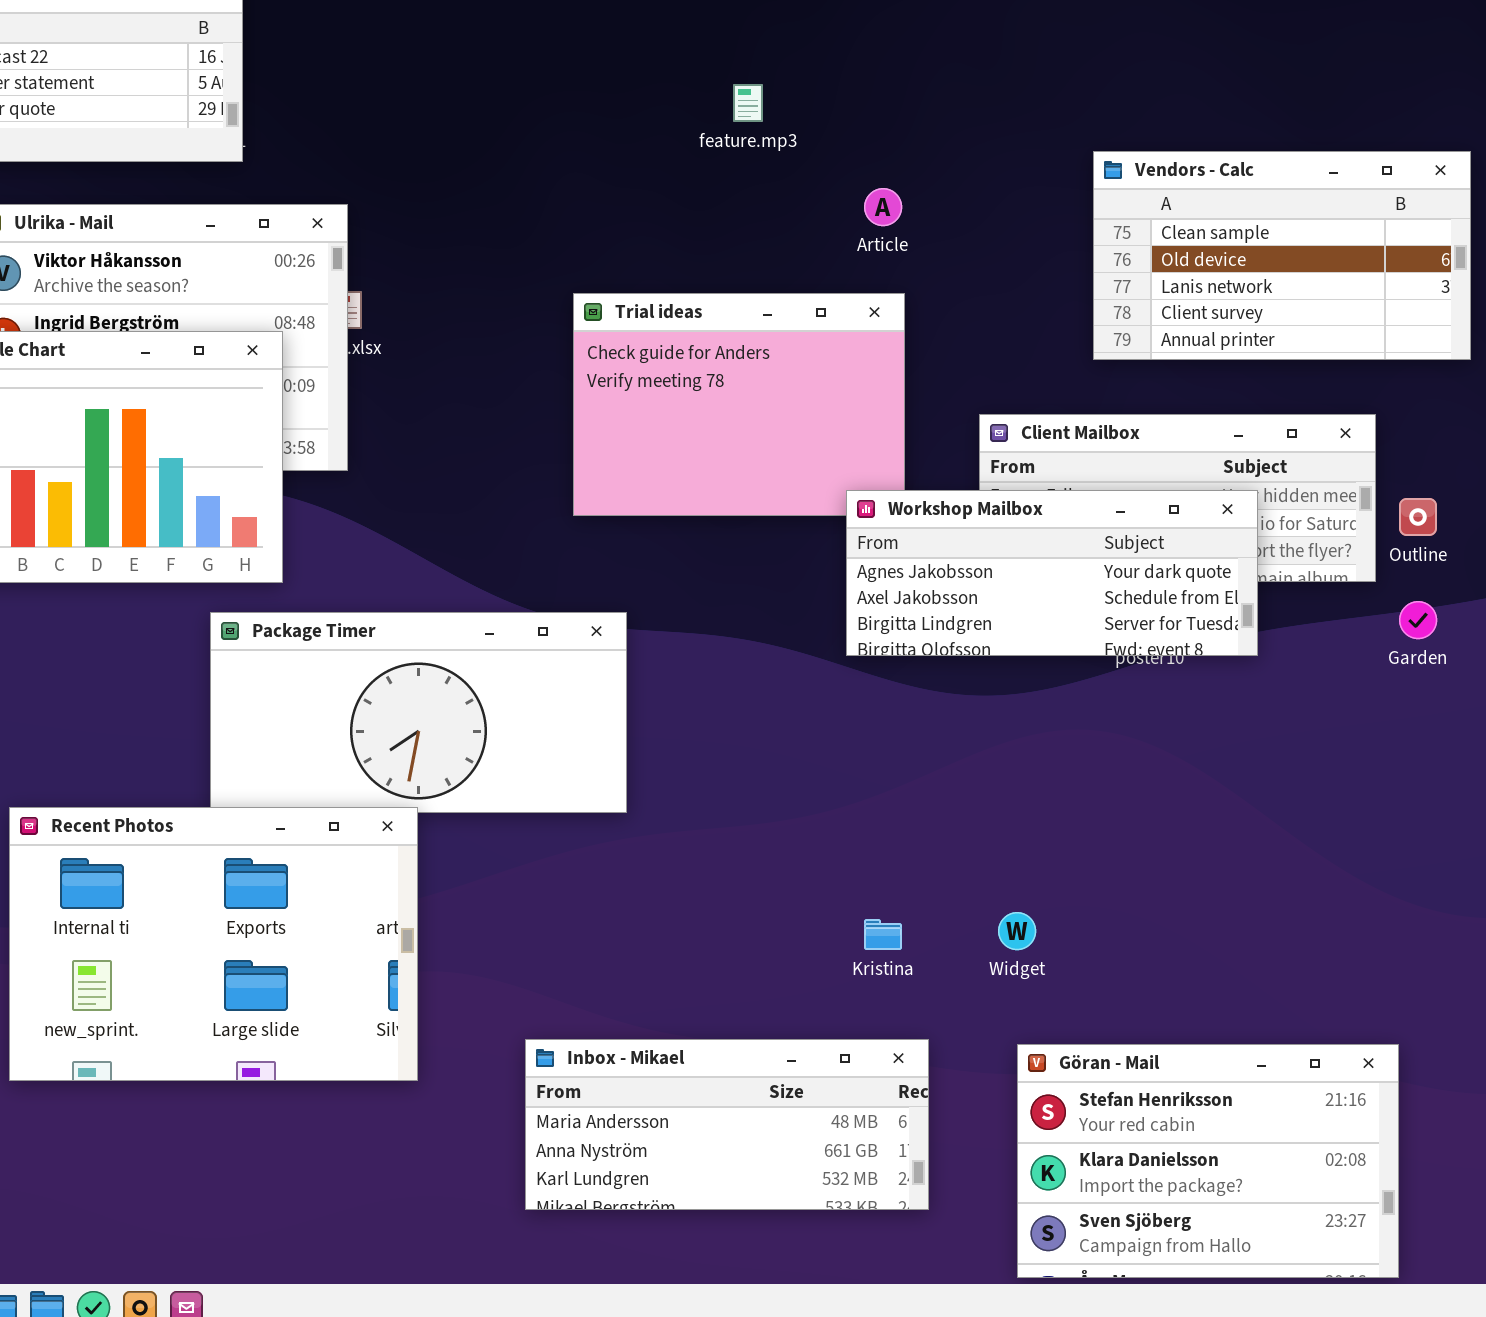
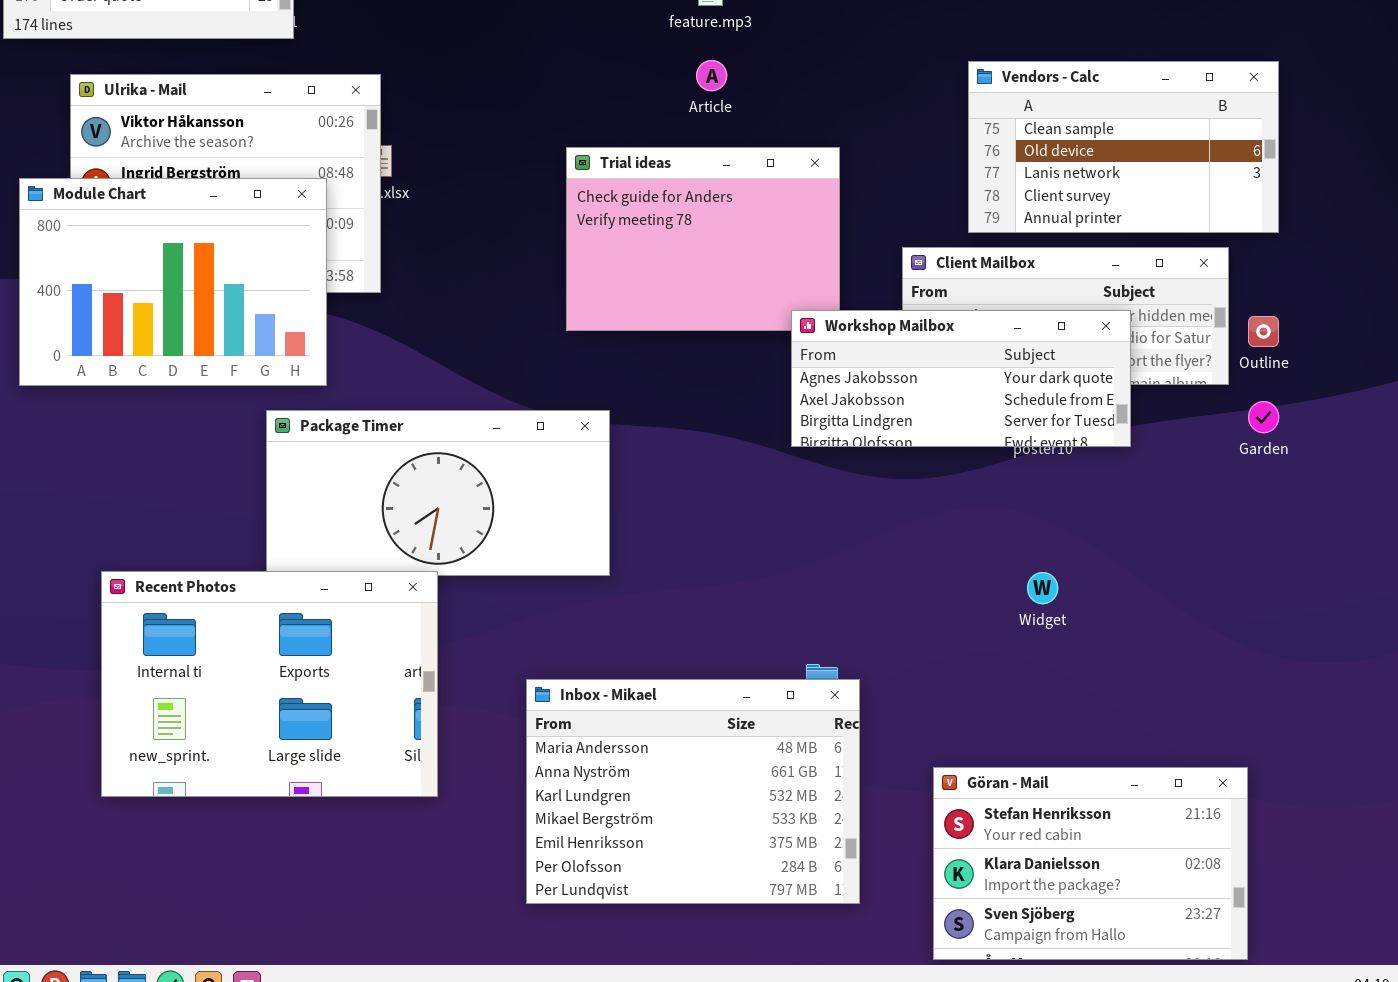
Vendors - Calc: [1093,151,1471,360] -> [968,61,1279,233], moved
Article: [864,188,902,226] -> [696,60,727,91], moved
Widget: [998,912,1036,950] -> [1027,572,1058,604], moved
Inbox - Mikael: [525,1039,929,1210] -> [526,679,860,904], resized

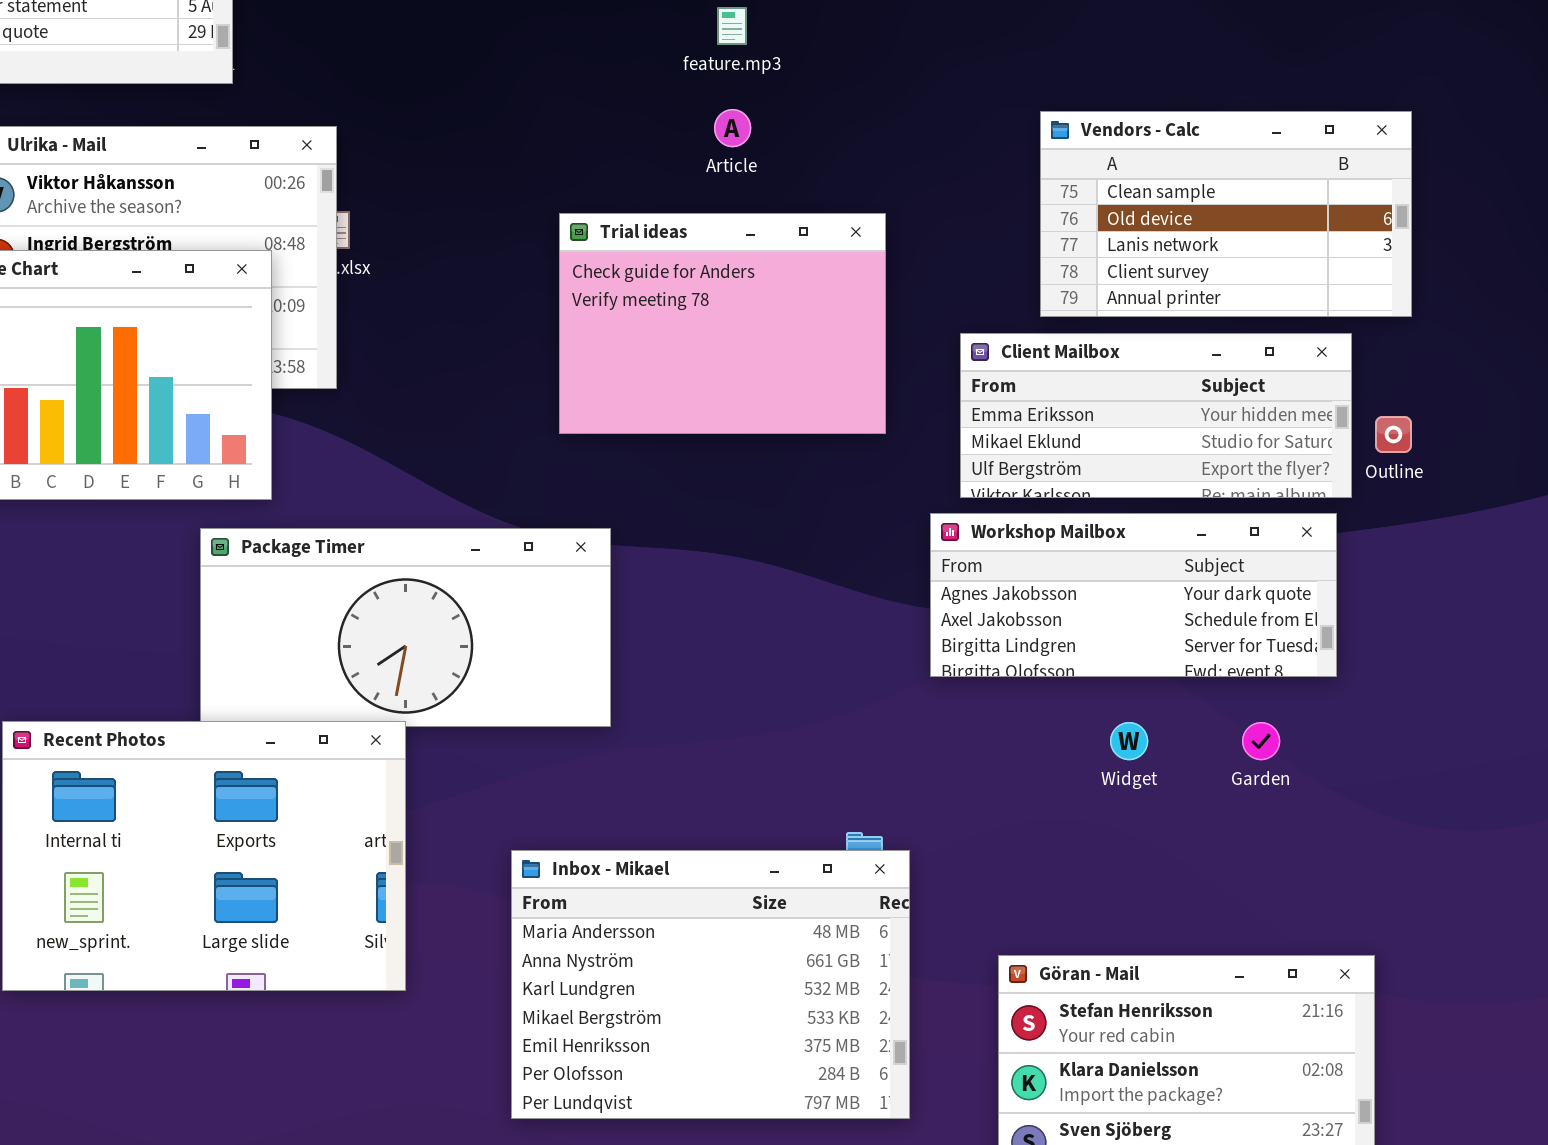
Workshop Mailbox: [791,310,1131,447] -> [930,513,1337,677], moved
Garden: [1248,401,1279,433] -> [1242,722,1280,760], moved

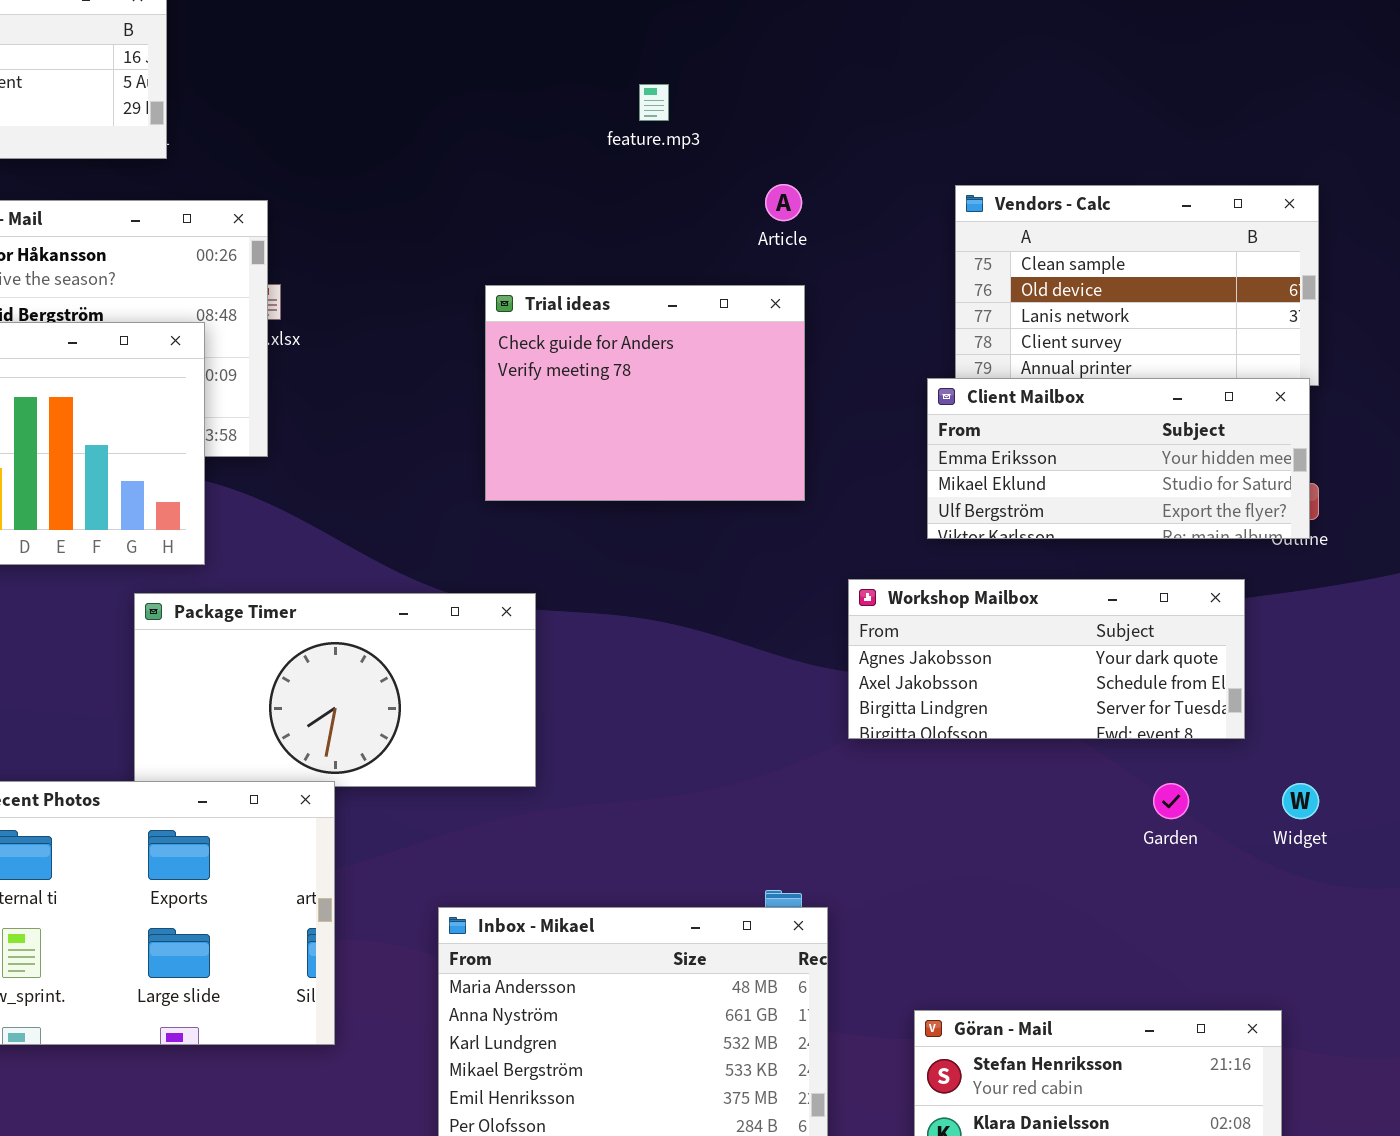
Article: [714,109,751,147] -> [765,184,802,221], moved
Client Mailbox: [960,333,1352,498] -> [927,378,1310,539], moved
Widget: [1110,722,1148,760] -> [1282,783,1319,819], moved

